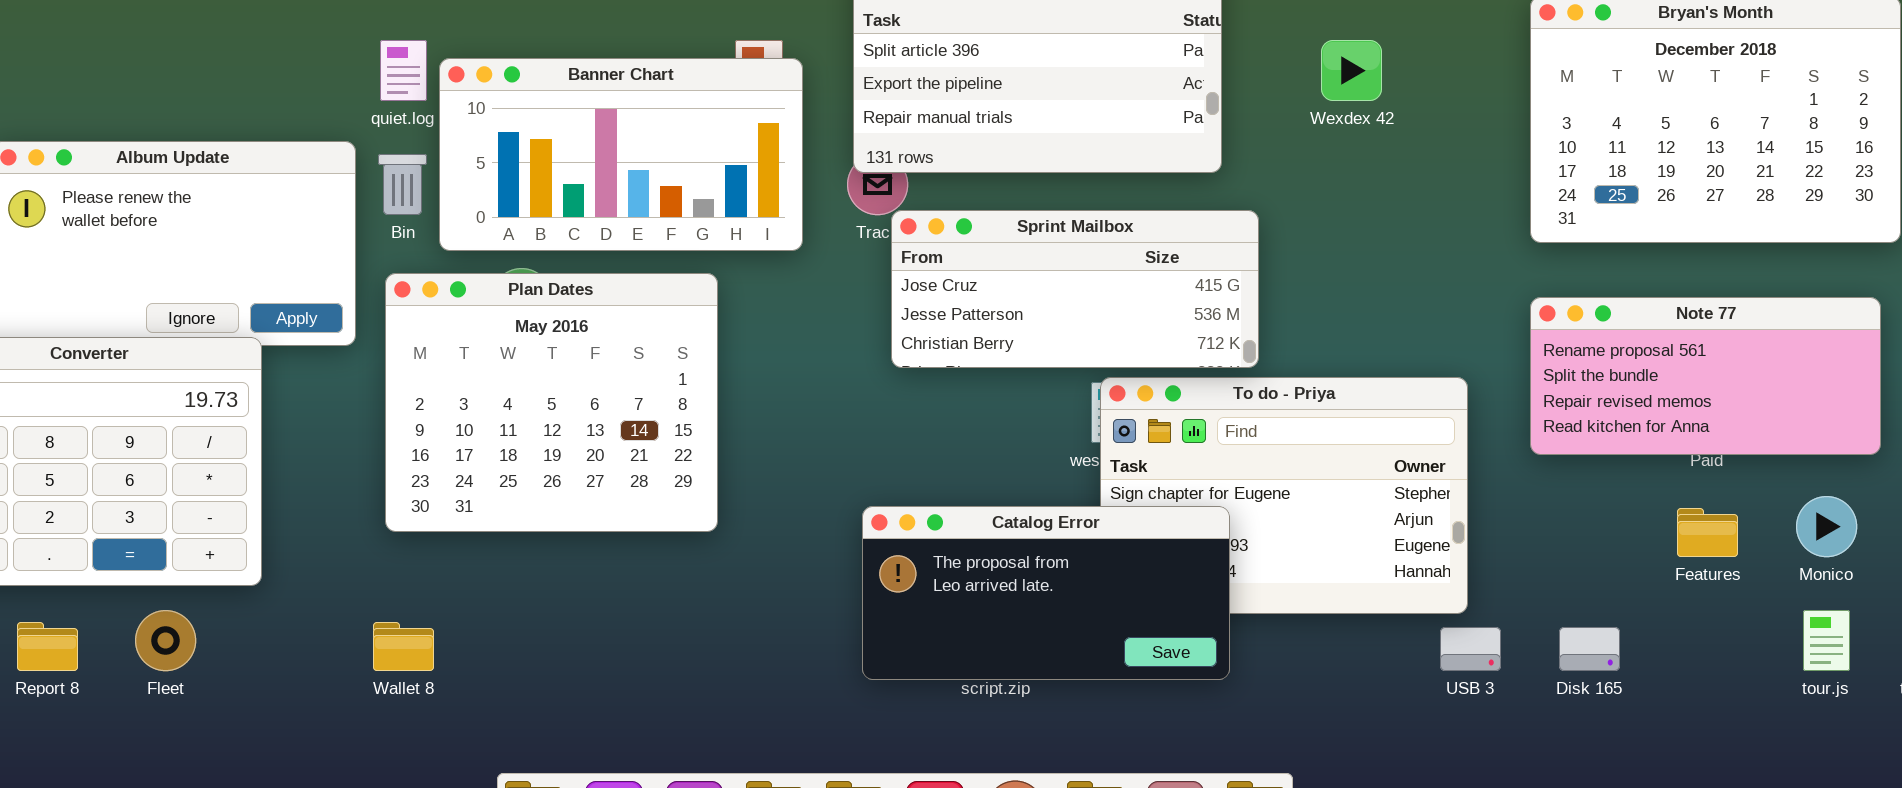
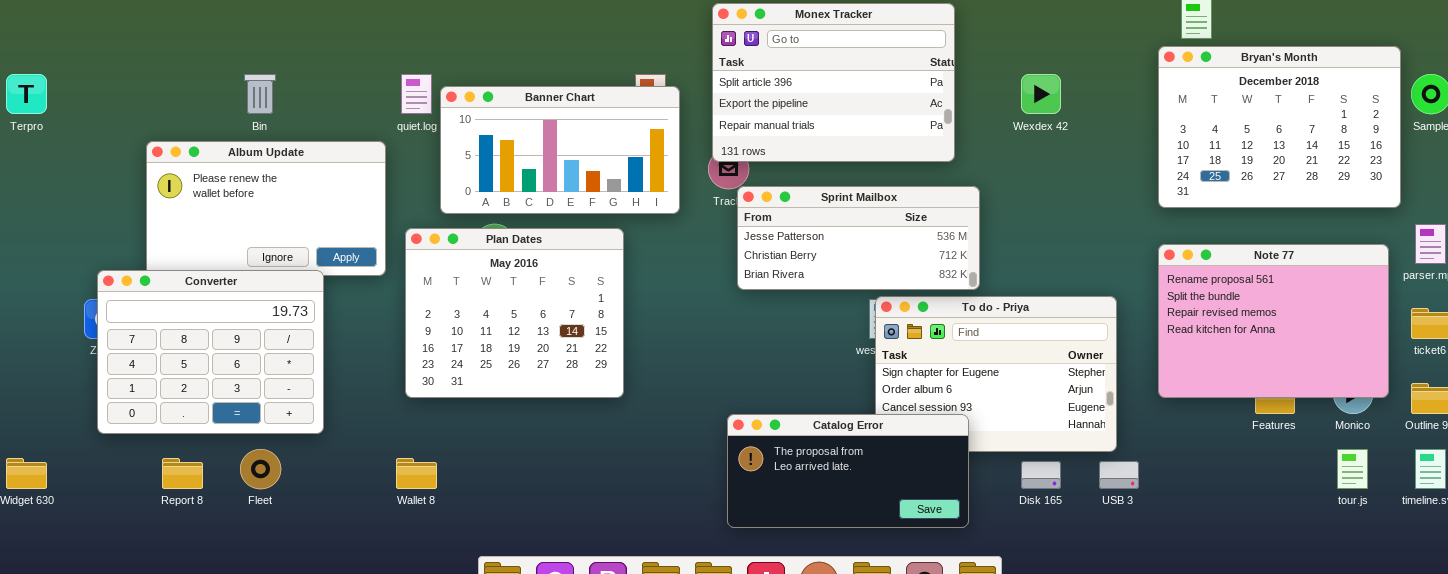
Bin: [378,154,427,215] -> [244,74,276,114], moved
Sprint Mailbox: [891,210,1259,368] -> [737,186,980,290], scrolled down 1 row
Note 77: [1530,297,1881,455] -> [1158,244,1389,398], resized
Catalog Error: [862,506,1230,680] -> [727,414,969,528], moved
Disk 165: [1559,627,1620,671] -> [1021,461,1061,489], moved

